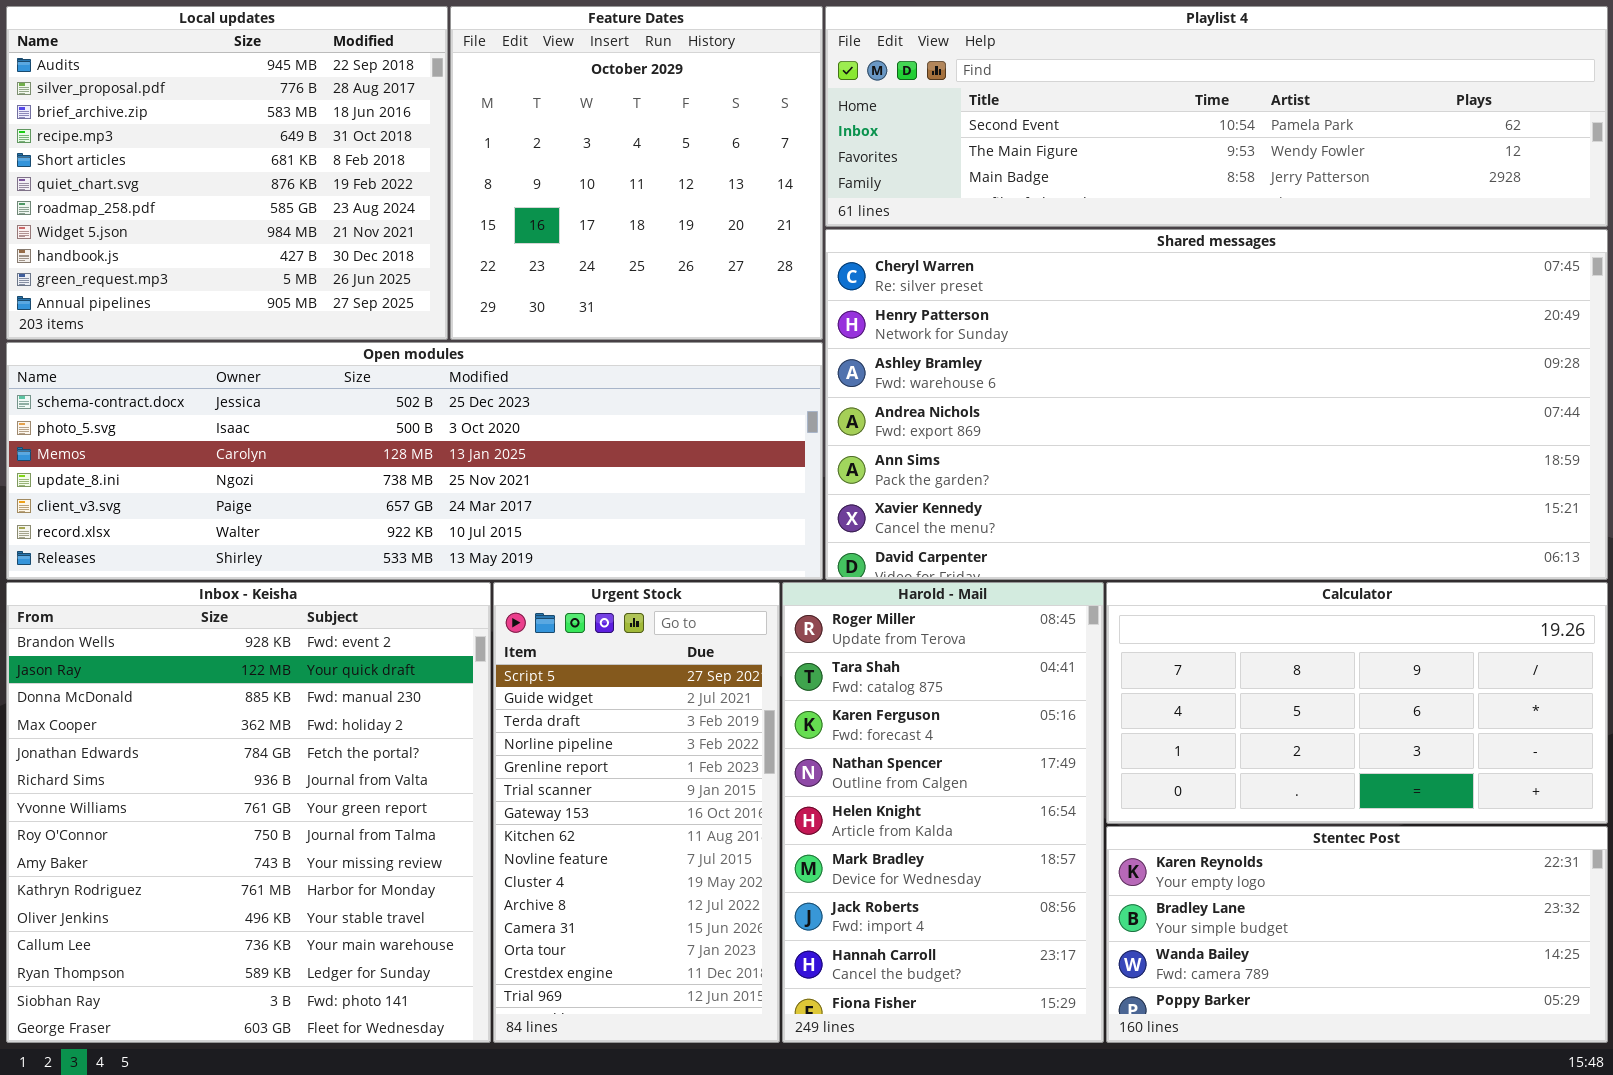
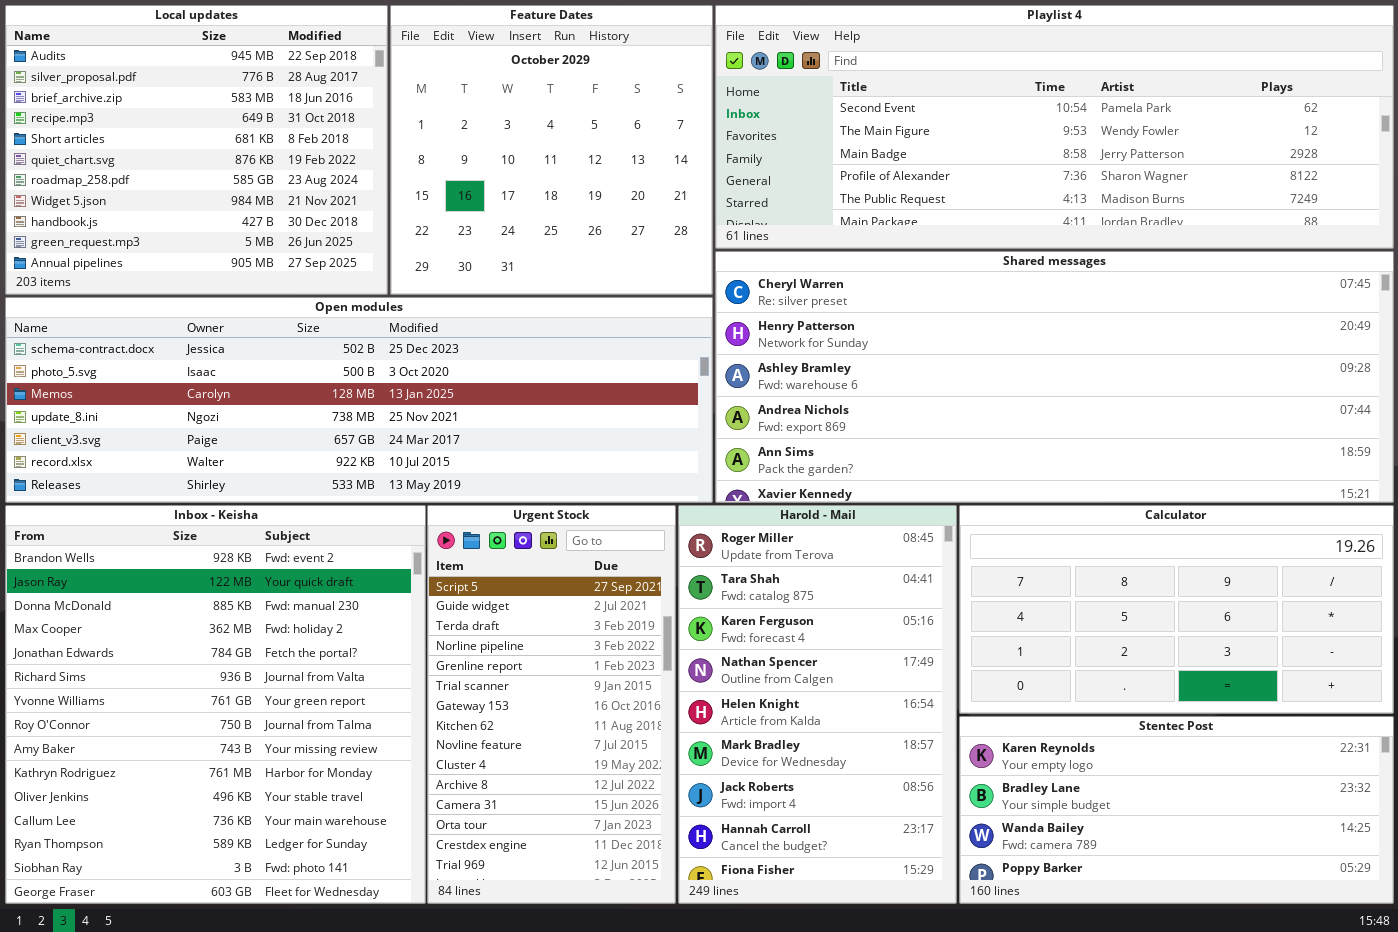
Playlist 4: [825,6,1608,227] -> [715,5,1394,249], resized
Shared messages: [825,229,1608,580] -> [715,251,1394,503], resized

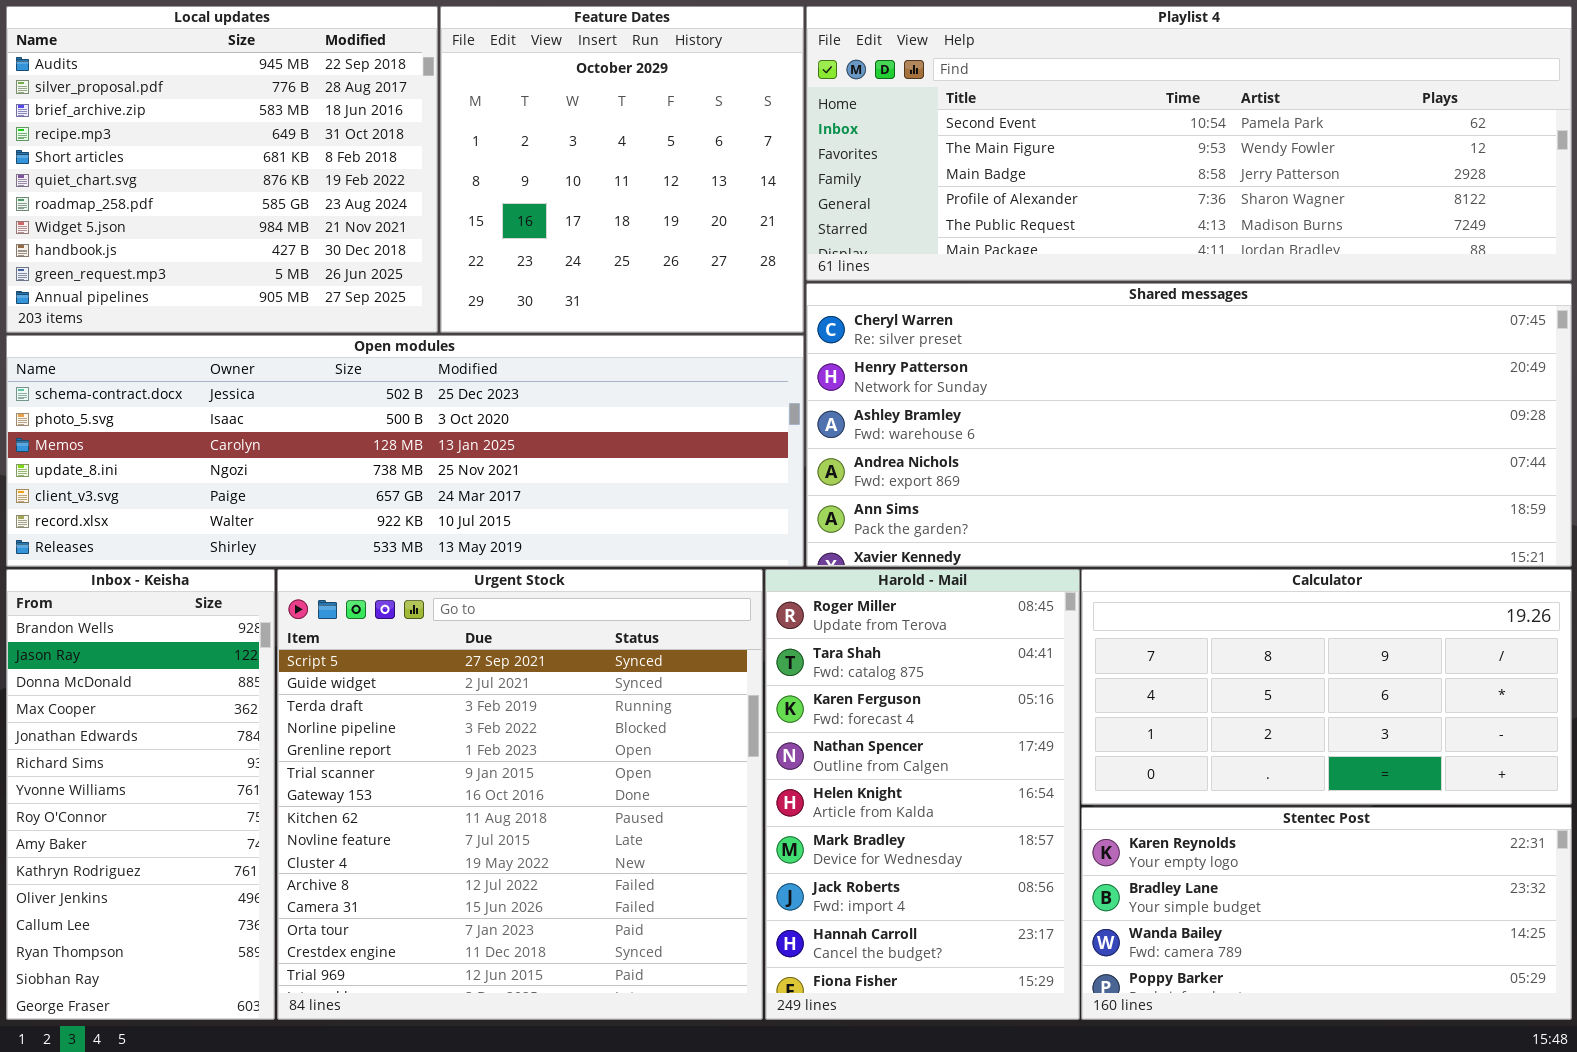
Inbox - Keisha: [5,505,426,904] -> [6,569,275,1020], resized
Urgent Stock: [427,505,676,904] -> [277,569,763,1020], resized

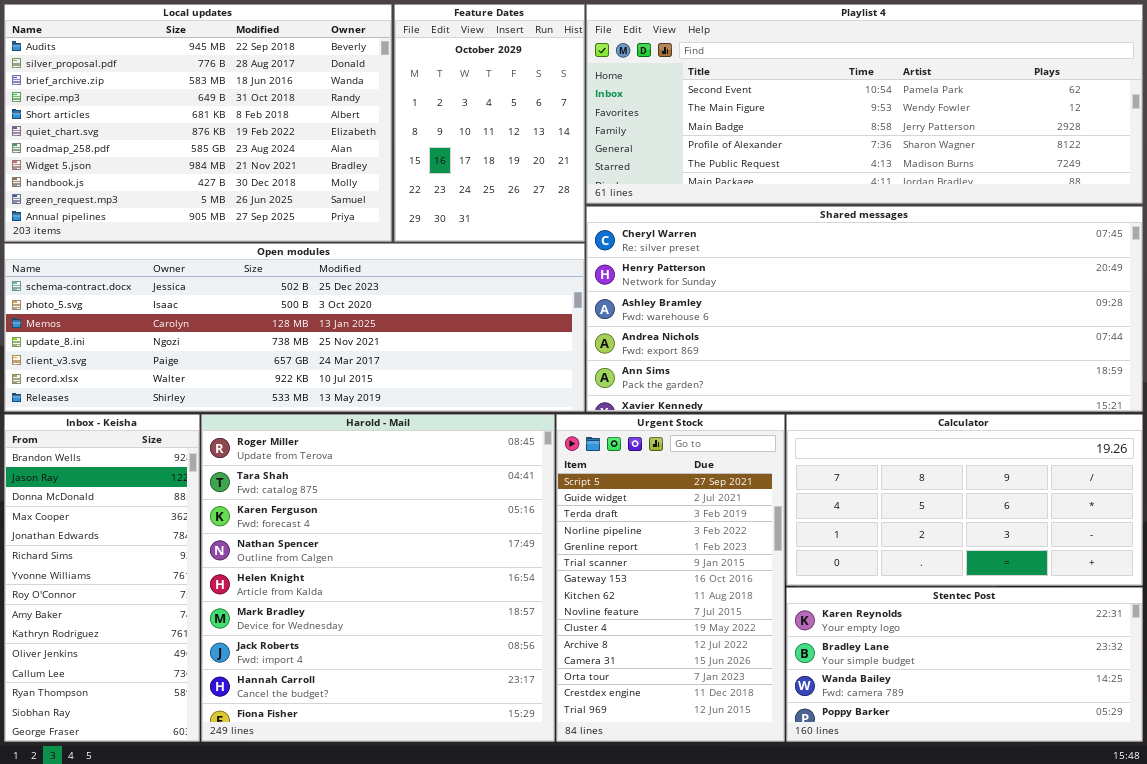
Local updates: [6,6,438,333] -> [4,4,392,242], resized
Feature Dates: [440,6,804,333] -> [394,4,585,242], resized
Urgent Stock: [277,569,763,1020] -> [556,414,785,742], moved, resized
Harold - Mail: [765,569,1080,1020] -> [201,414,555,742], moved, resized

